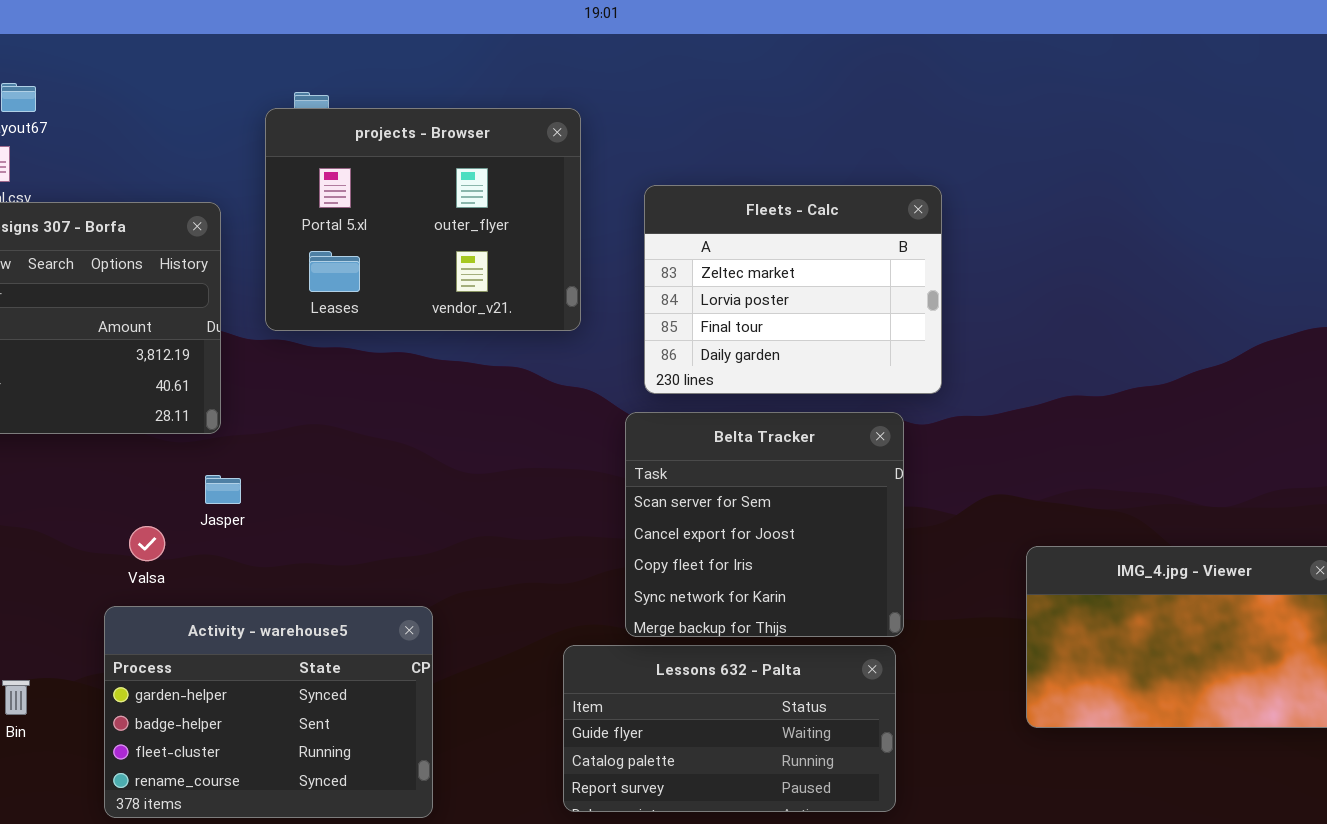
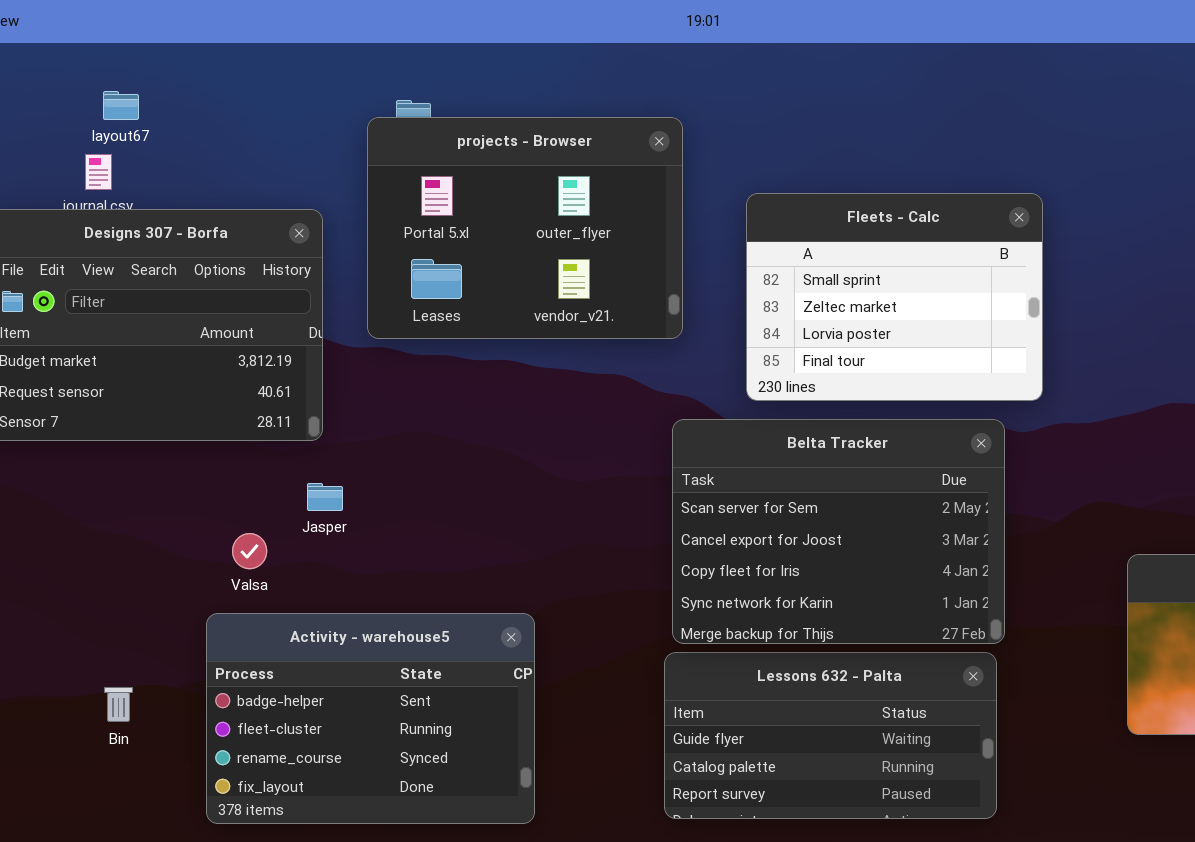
Fleets - Calc: [644,185,942,394] -> [746,193,1043,401], scrolled up 1 row
Belta Tracker: [625,412,904,637] -> [672,419,1005,644], resized
Activity - warehouse5: [104,606,433,818] -> [206,613,535,824], scrolled down 1 row

